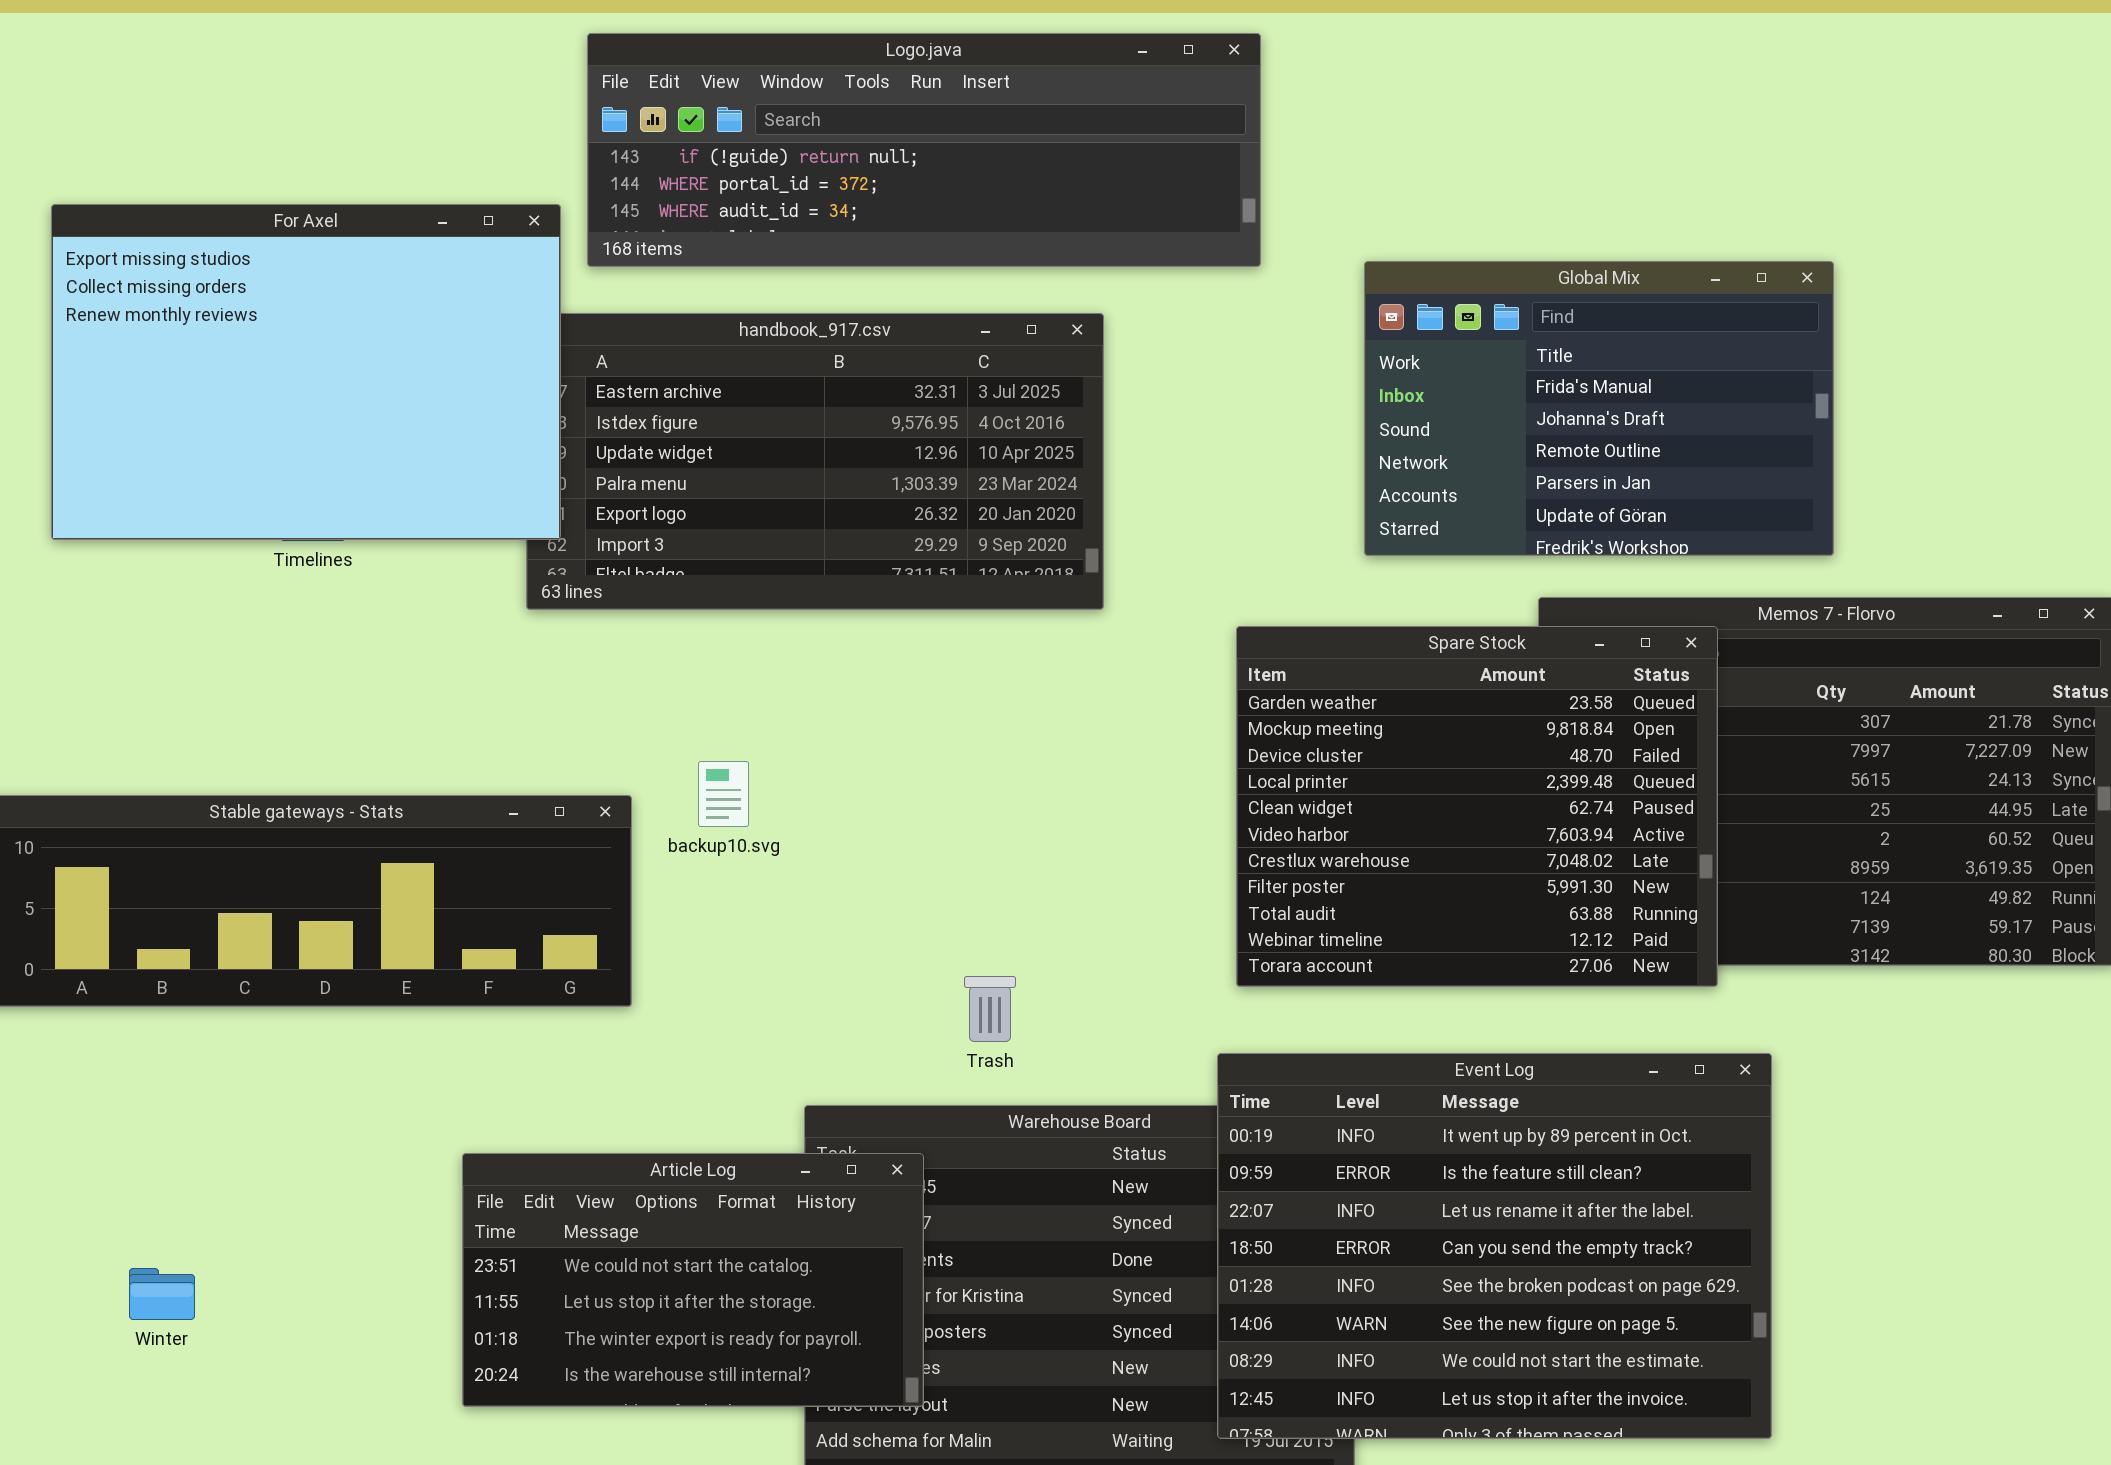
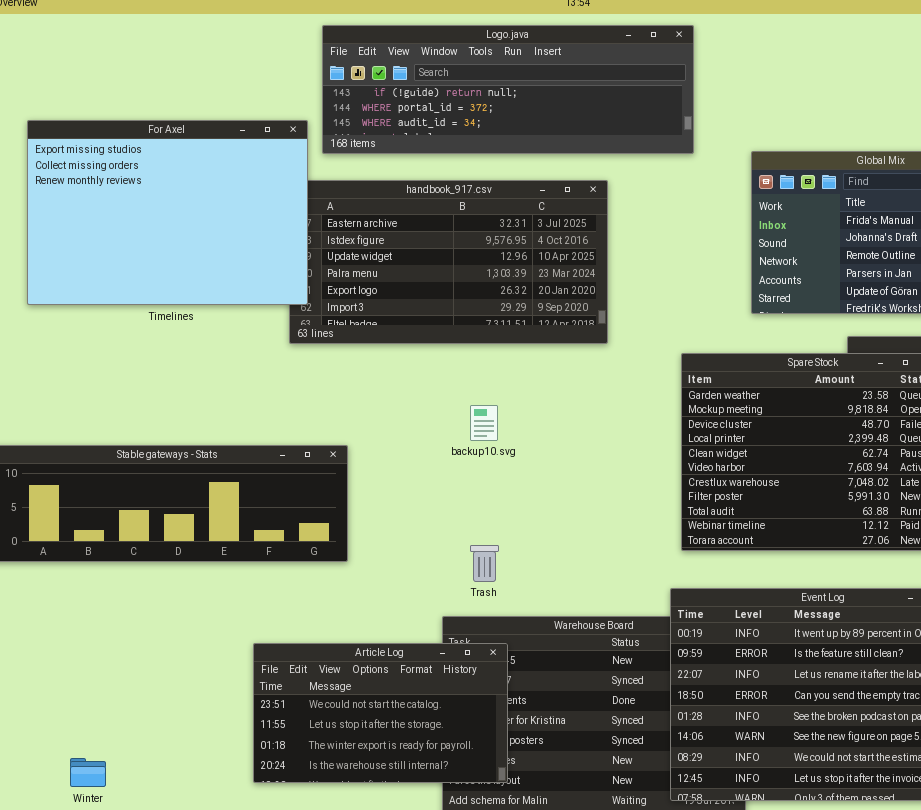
backup10.svg: [698,761,749,827] -> [470,405,498,441], moved
Trash: [964,976,1016,1042] -> [470,545,499,582], moved
Winter: [129,1268,195,1320] -> [70,758,106,787], moved

